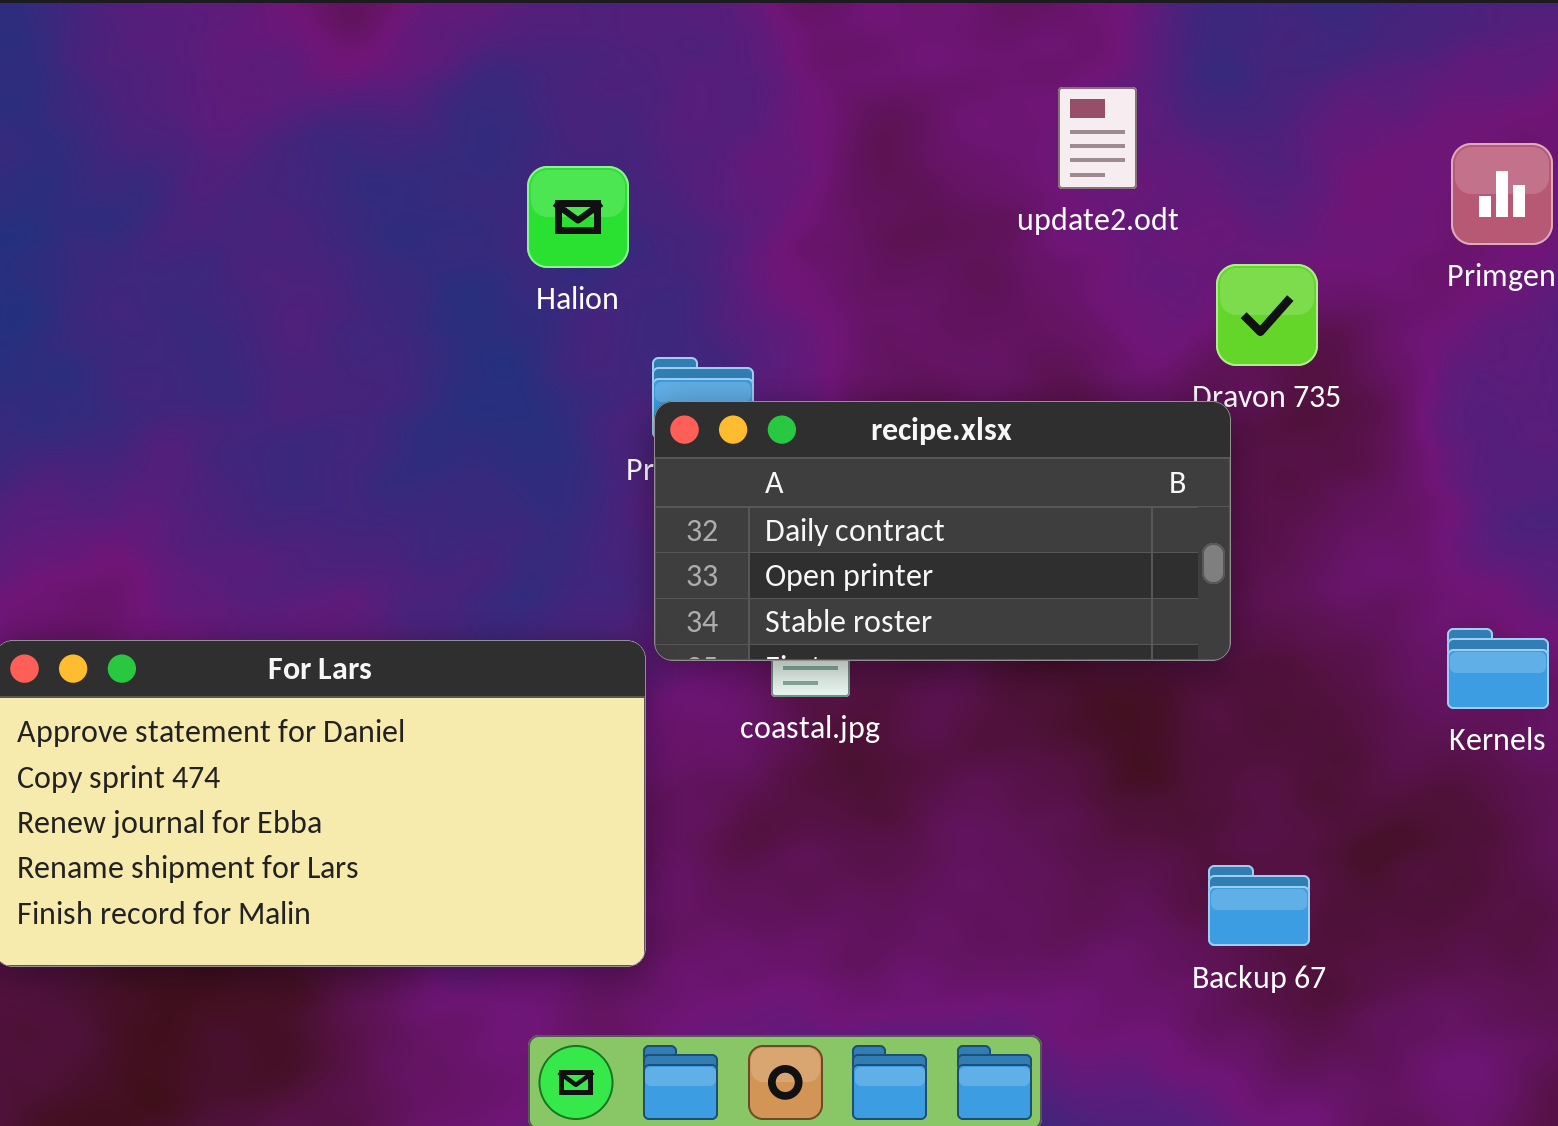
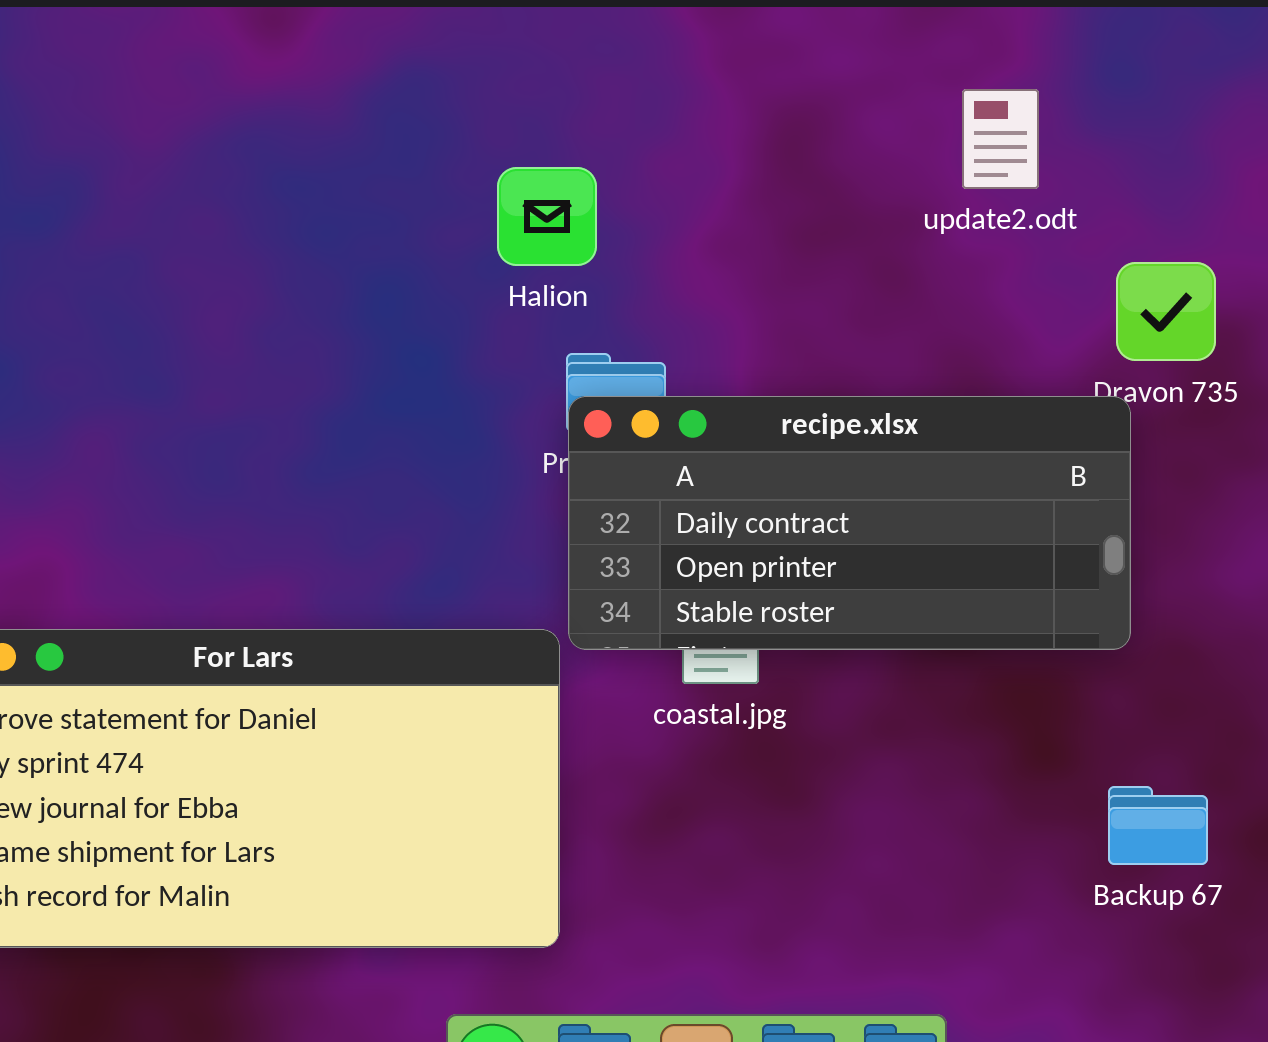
Halion: [527,166,629,268] -> [497,167,597,266], moved
Backup 67: [1208,865,1310,946] -> [1108,786,1208,865], moved

